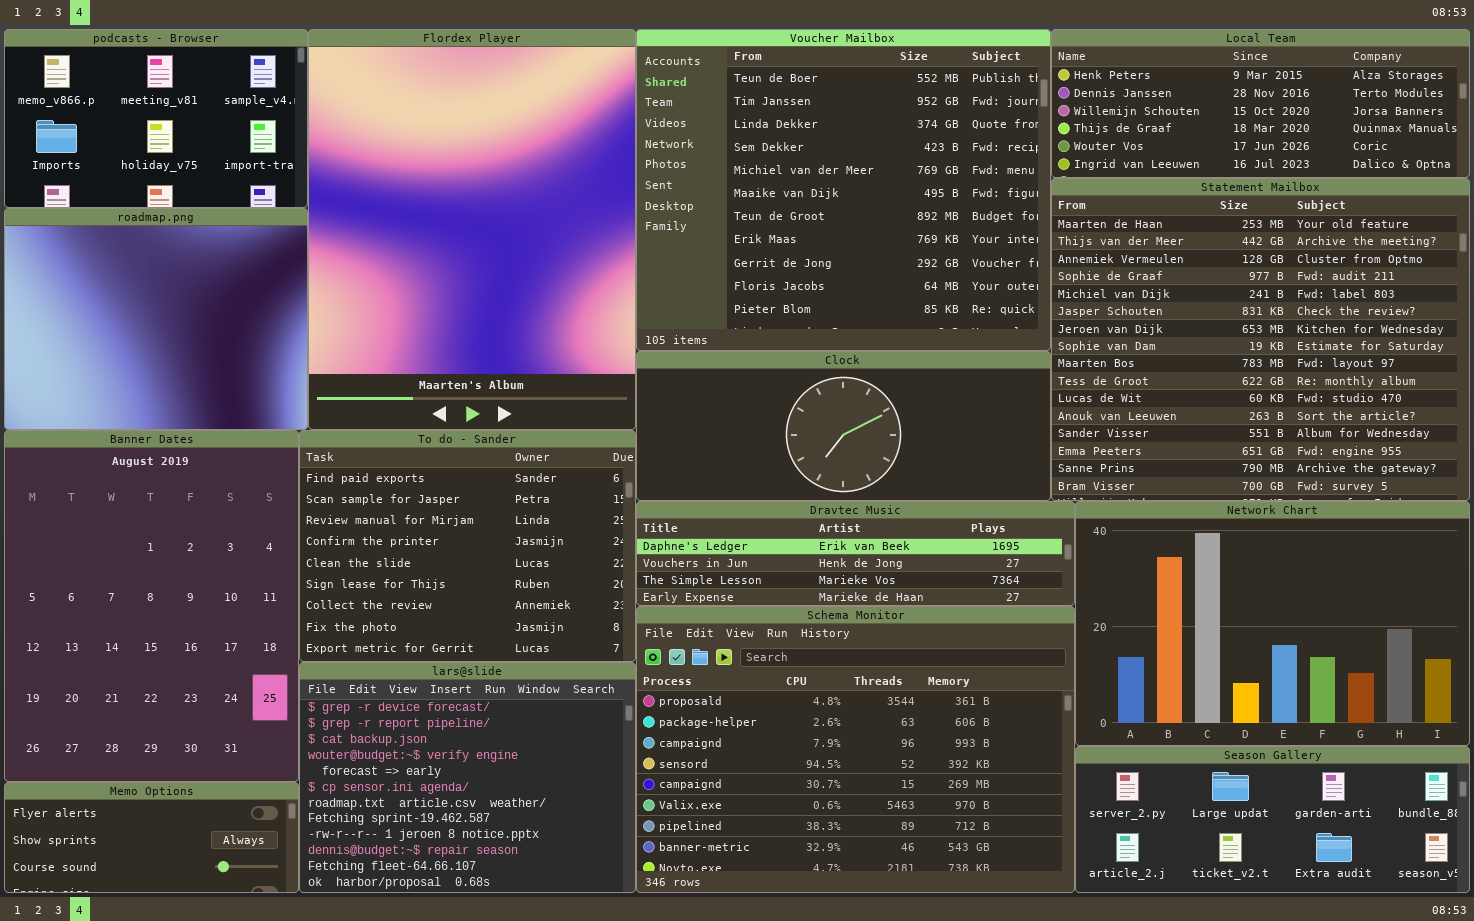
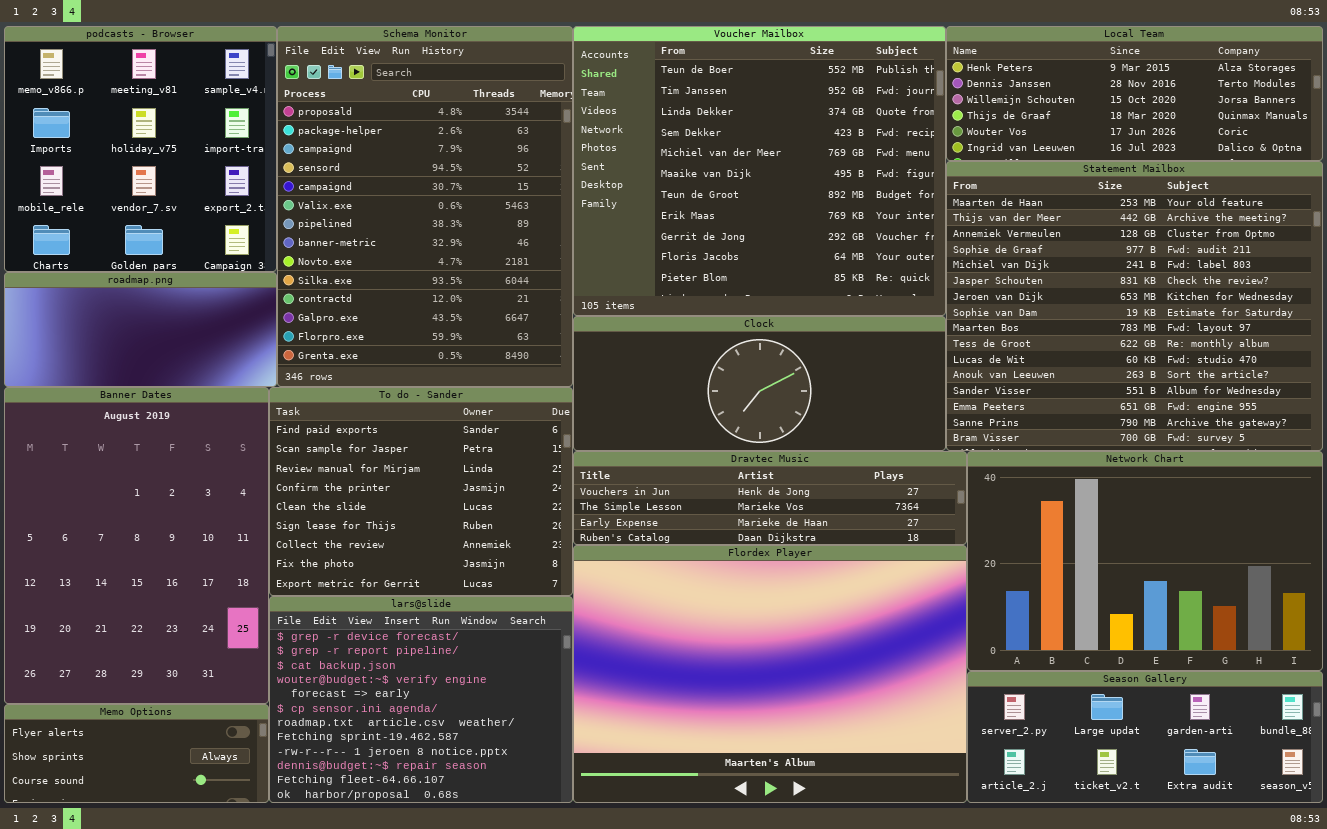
podcasts - Browser: [4,29,308,208] -> [4,26,277,272], resized
Flordex Player: [308,29,636,430] -> [573,545,967,803], moved, resized
roadmap.png: [4,208,308,430] -> [4,272,277,387], resized
Dravtec Music: [636,501,1075,606] -> [573,451,967,545], scrolled down 1 row
Schema Monitor: [636,606,1075,893] -> [277,26,573,387], moved, resized

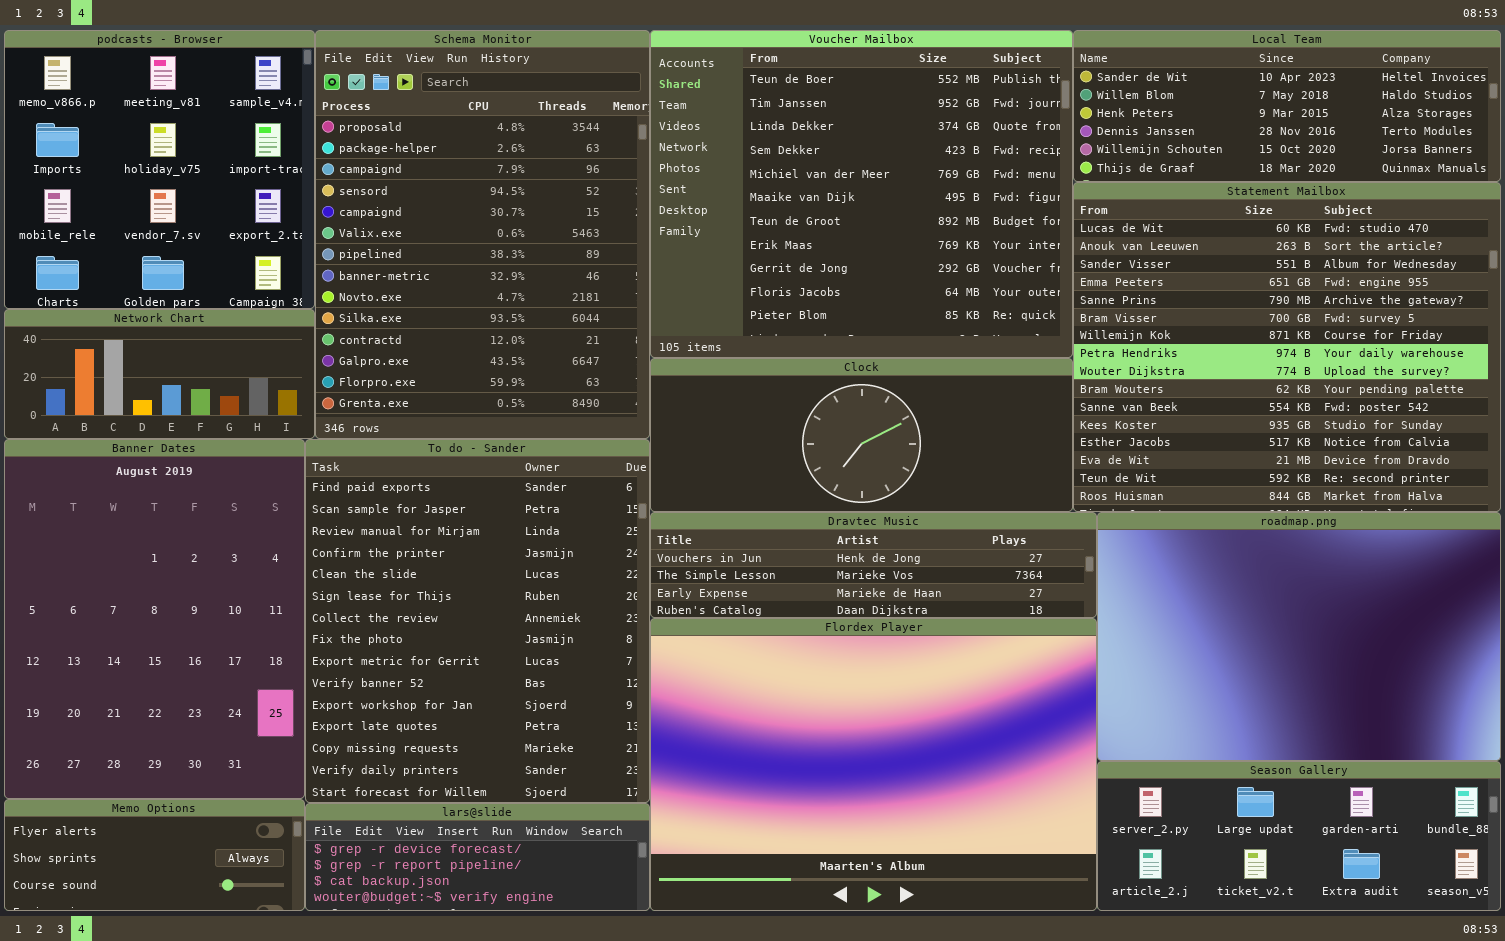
Local Team: [946,26,1323,161] -> [1073,30,1501,182], scrolled up 2 rows
Statement Mailbox: [946,161,1323,451] -> [1073,182,1501,512], scrolled down 10 rows
roadmap.png: [4,272,277,387] -> [1097,512,1501,761], moved, resized
To do - Sander: [269,387,573,596] -> [305,439,650,803], resized
Network Chart: [967,451,1323,671] -> [4,309,315,439], moved, resized
lars@slide: [269,596,573,803] -> [305,803,650,911], resized

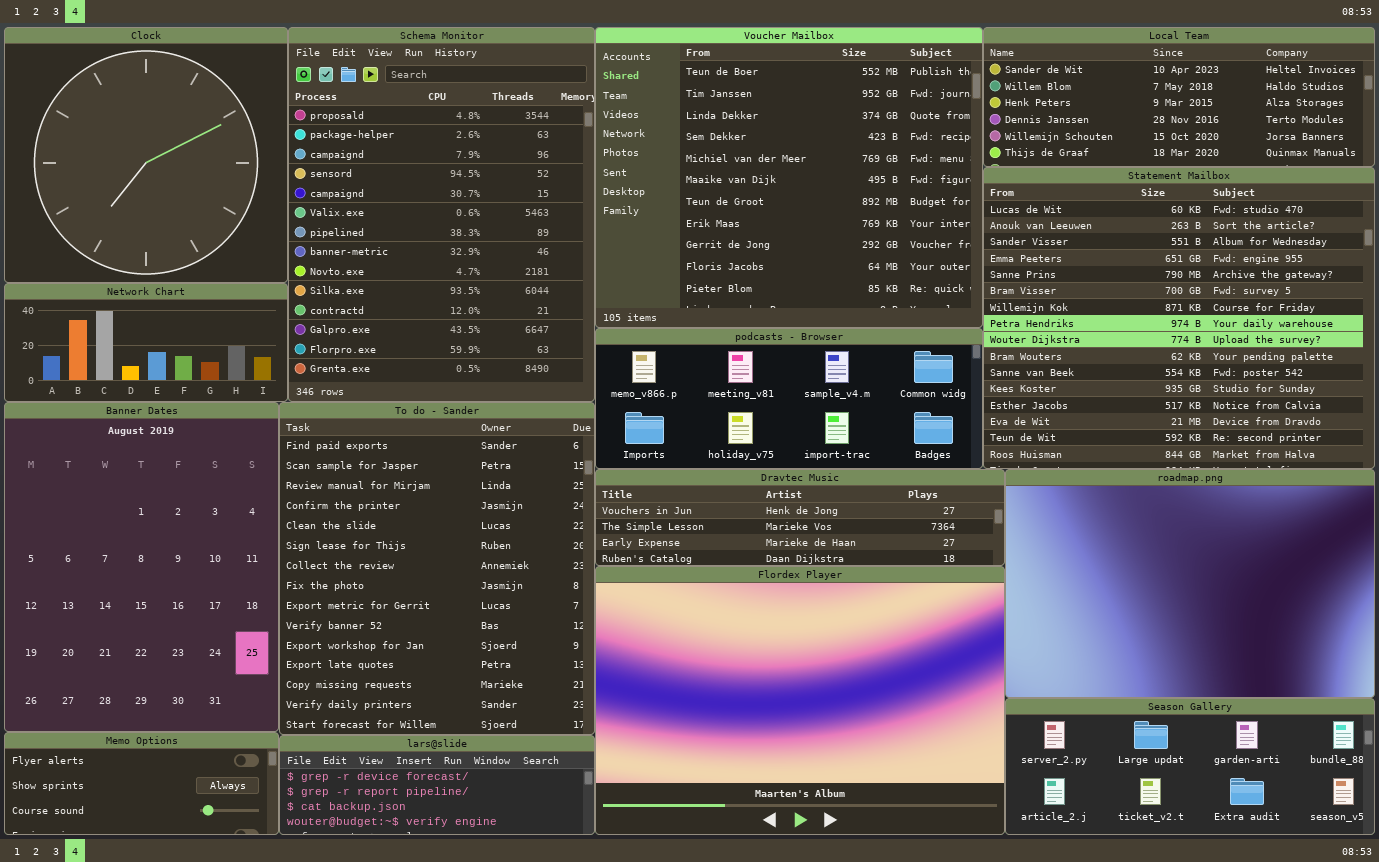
podcasts - Browser: [4,30,315,309] -> [595,328,983,469], moved, resized
Clock: [650,358,1073,512] -> [4,27,288,283], moved, resized

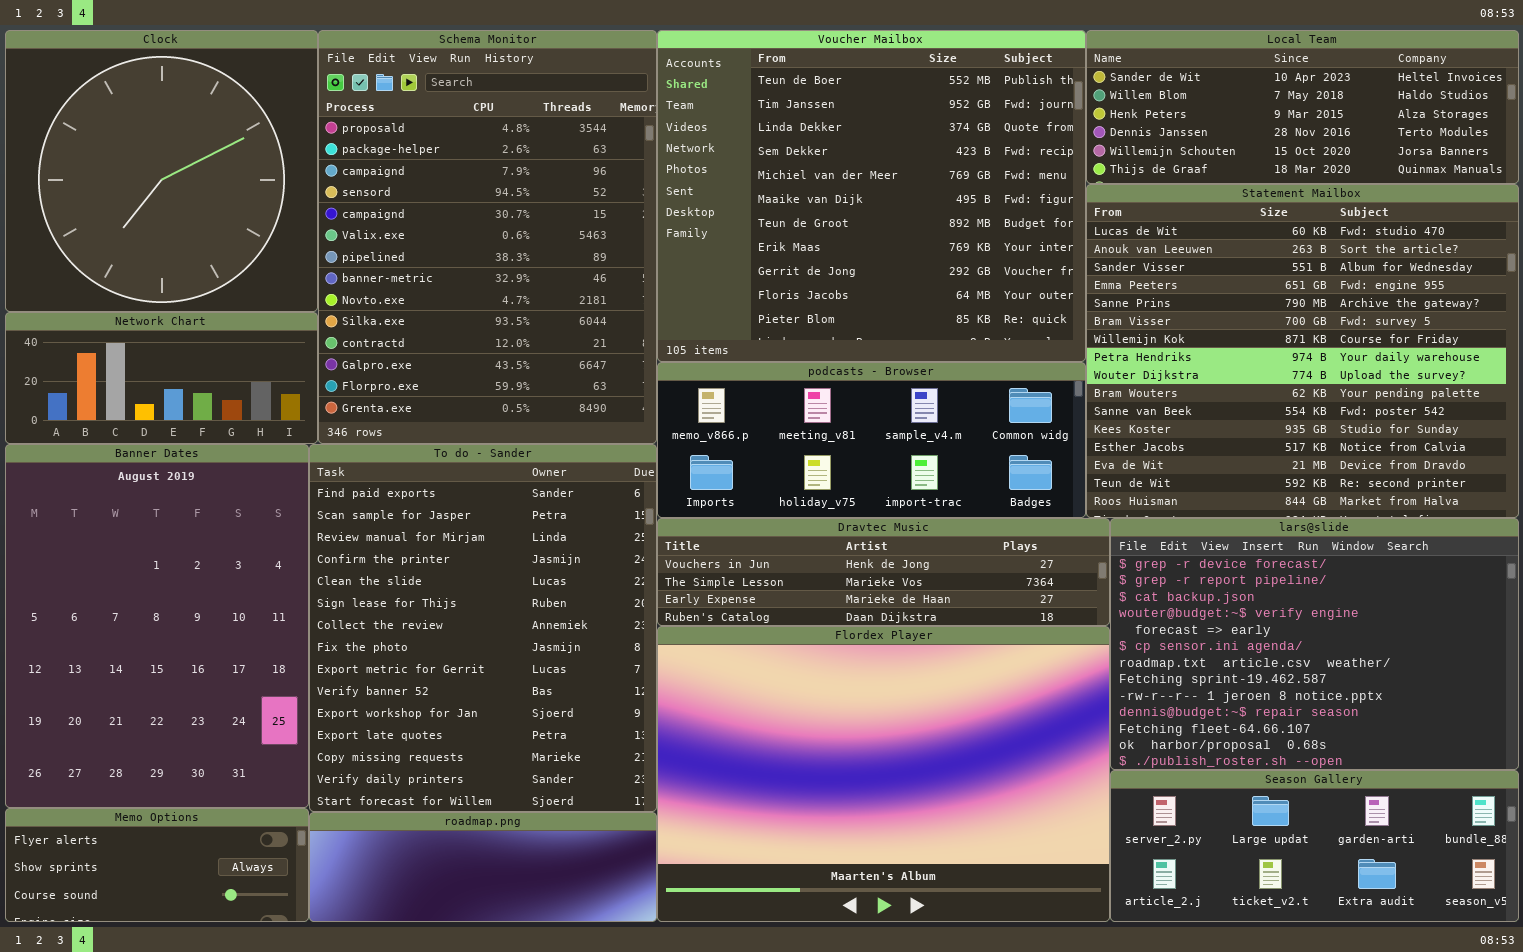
roadmap.png: [1005,469,1375,698] -> [309,812,657,922], moved, resized
lars@slide: [279,735,595,835] -> [1110,518,1519,770], moved, resized

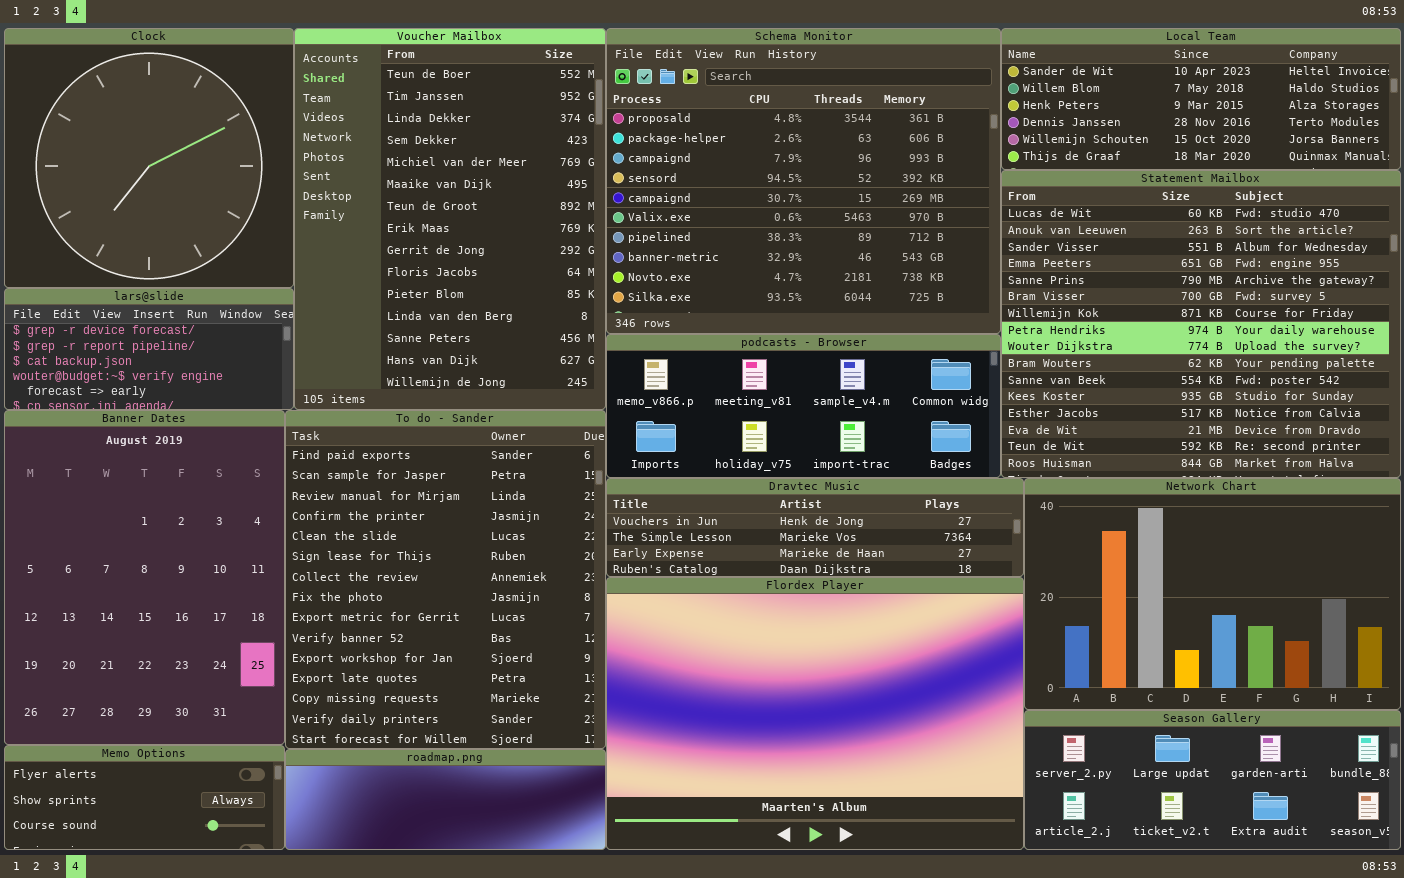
Schema Monitor: [318,30,657,444] -> [606,28,1001,334], moved, resized
Voucher Mailbox: [657,30,1086,362] -> [294,28,606,410], moved, resized
Network Chart: [5,312,318,444] -> [1024,478,1401,710], moved, resized
lars@slide: [1110,518,1519,770] -> [4,288,294,410], moved, resized

